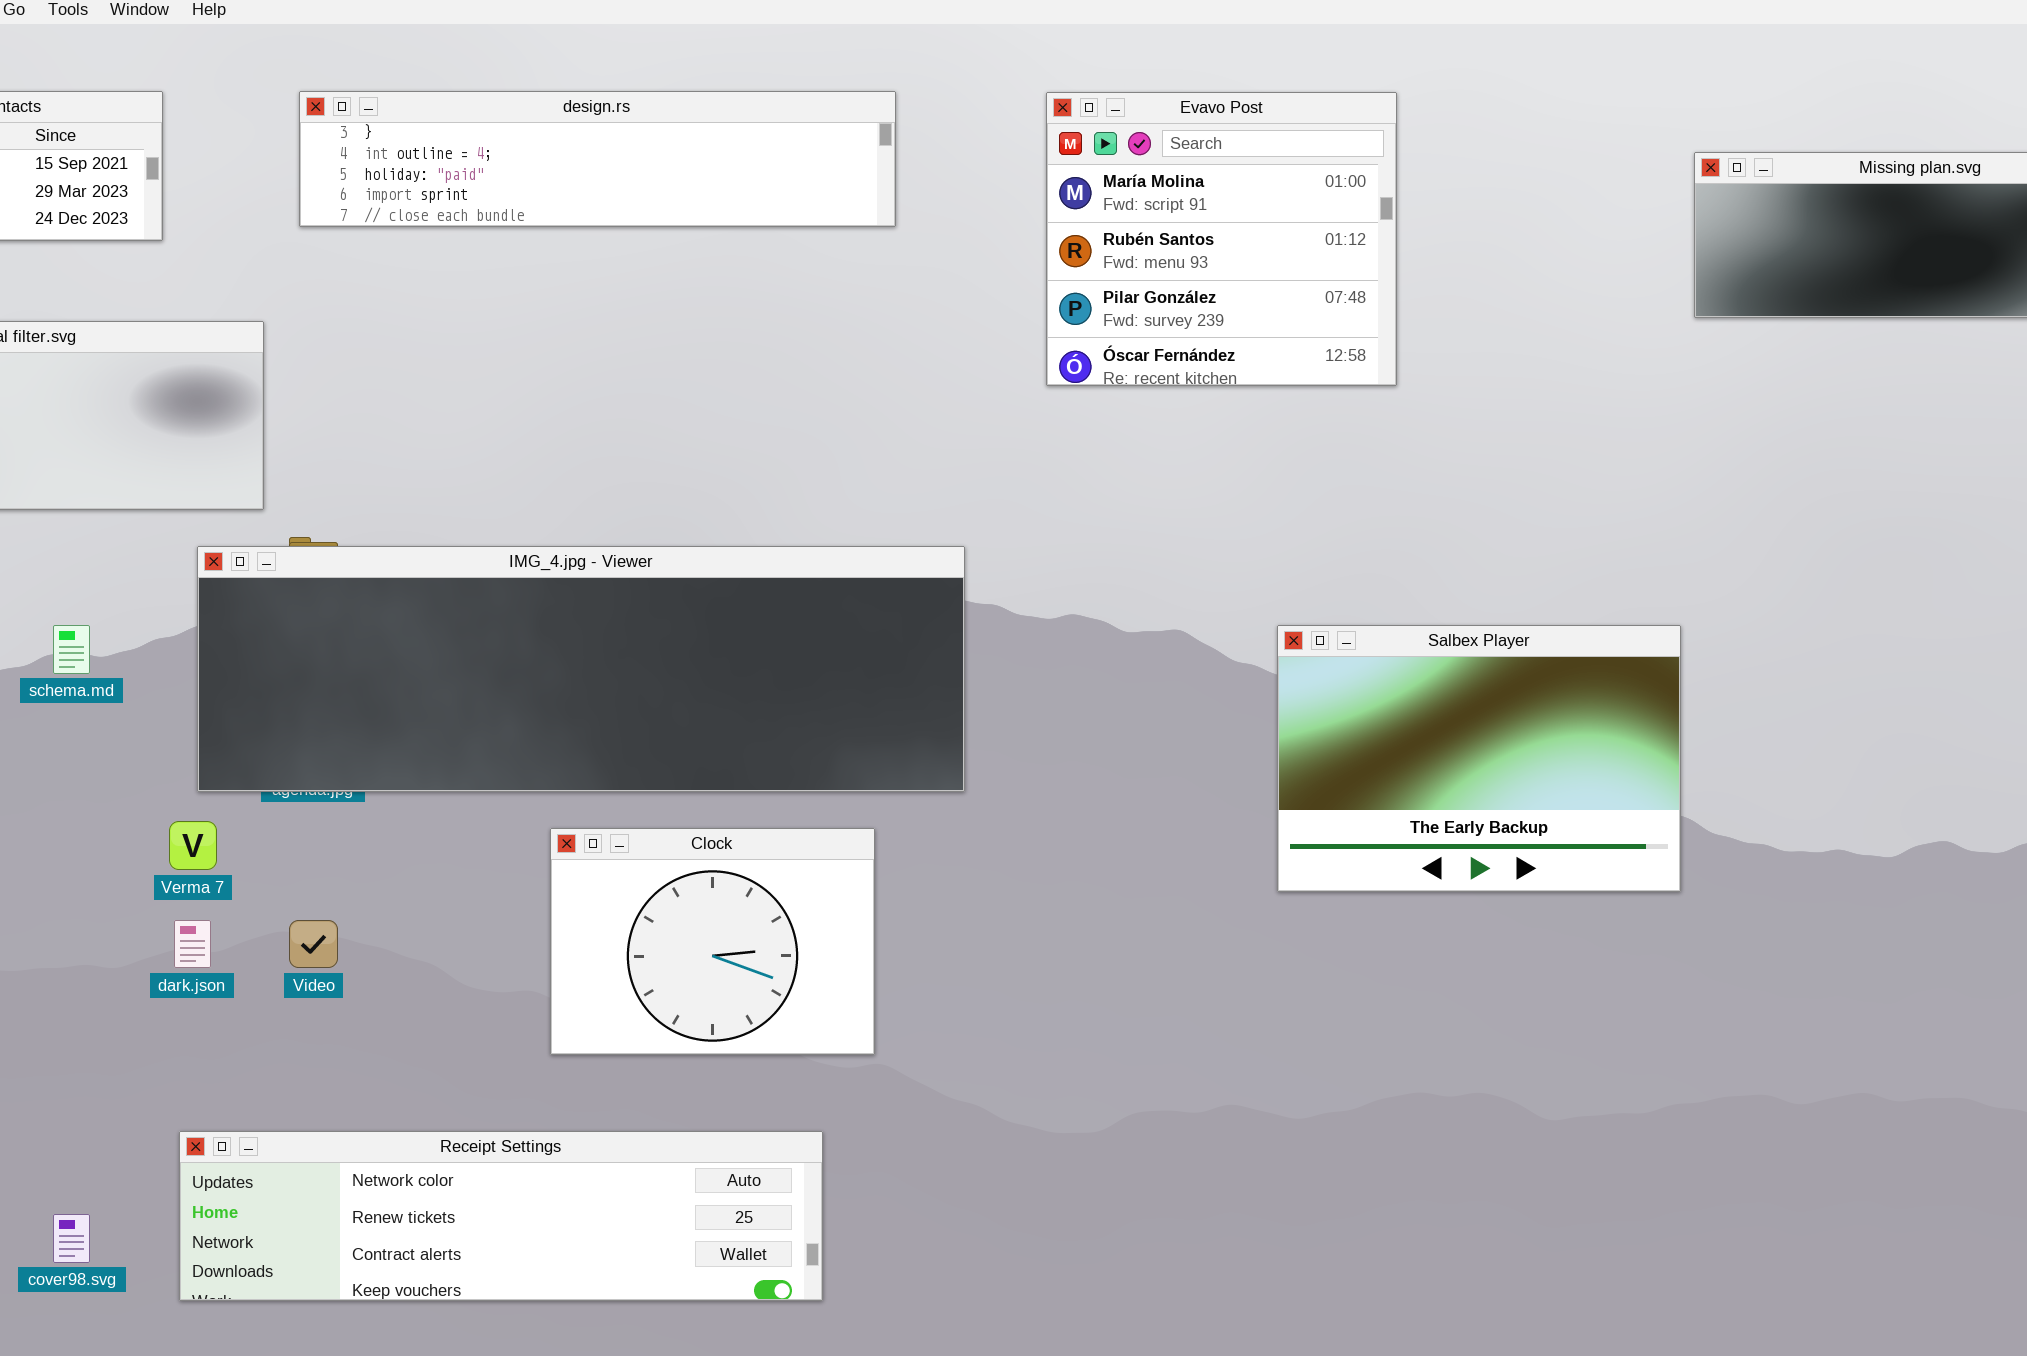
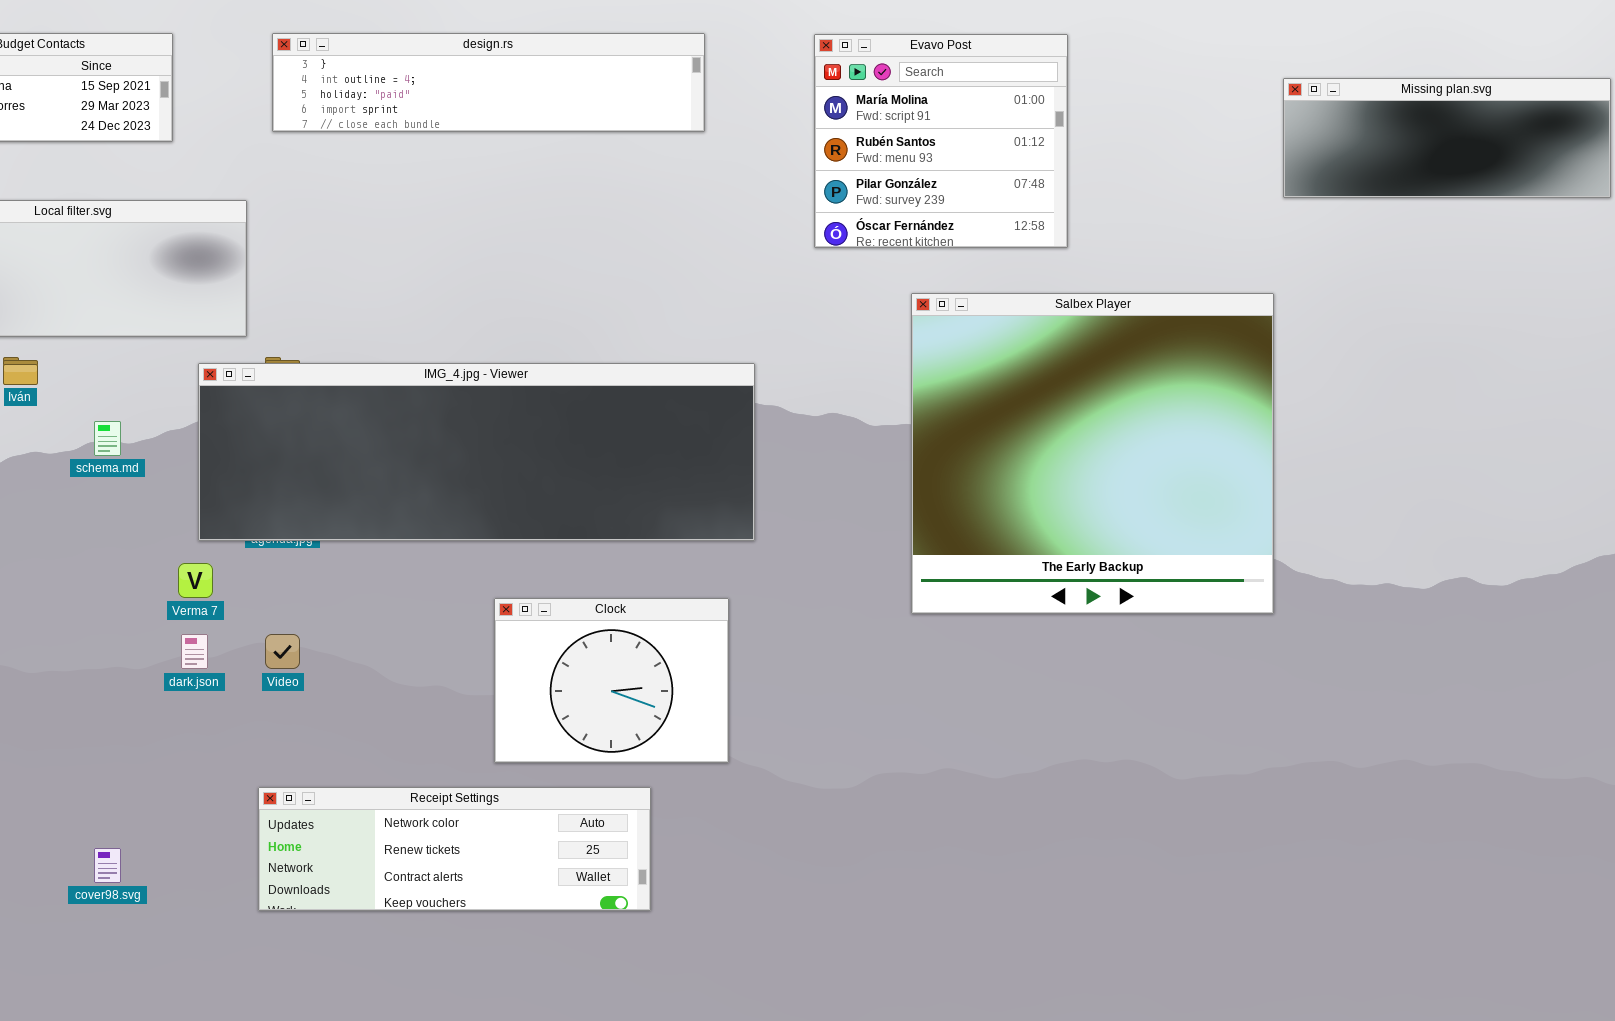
Salbex Player: [1277,625,1681,892] -> [911,293,1274,614], resized
Clock: [550,828,875,1055] -> [494,598,729,763], moved
Receipt Settings: [179,1131,823,1301] -> [258,787,651,911], resized

